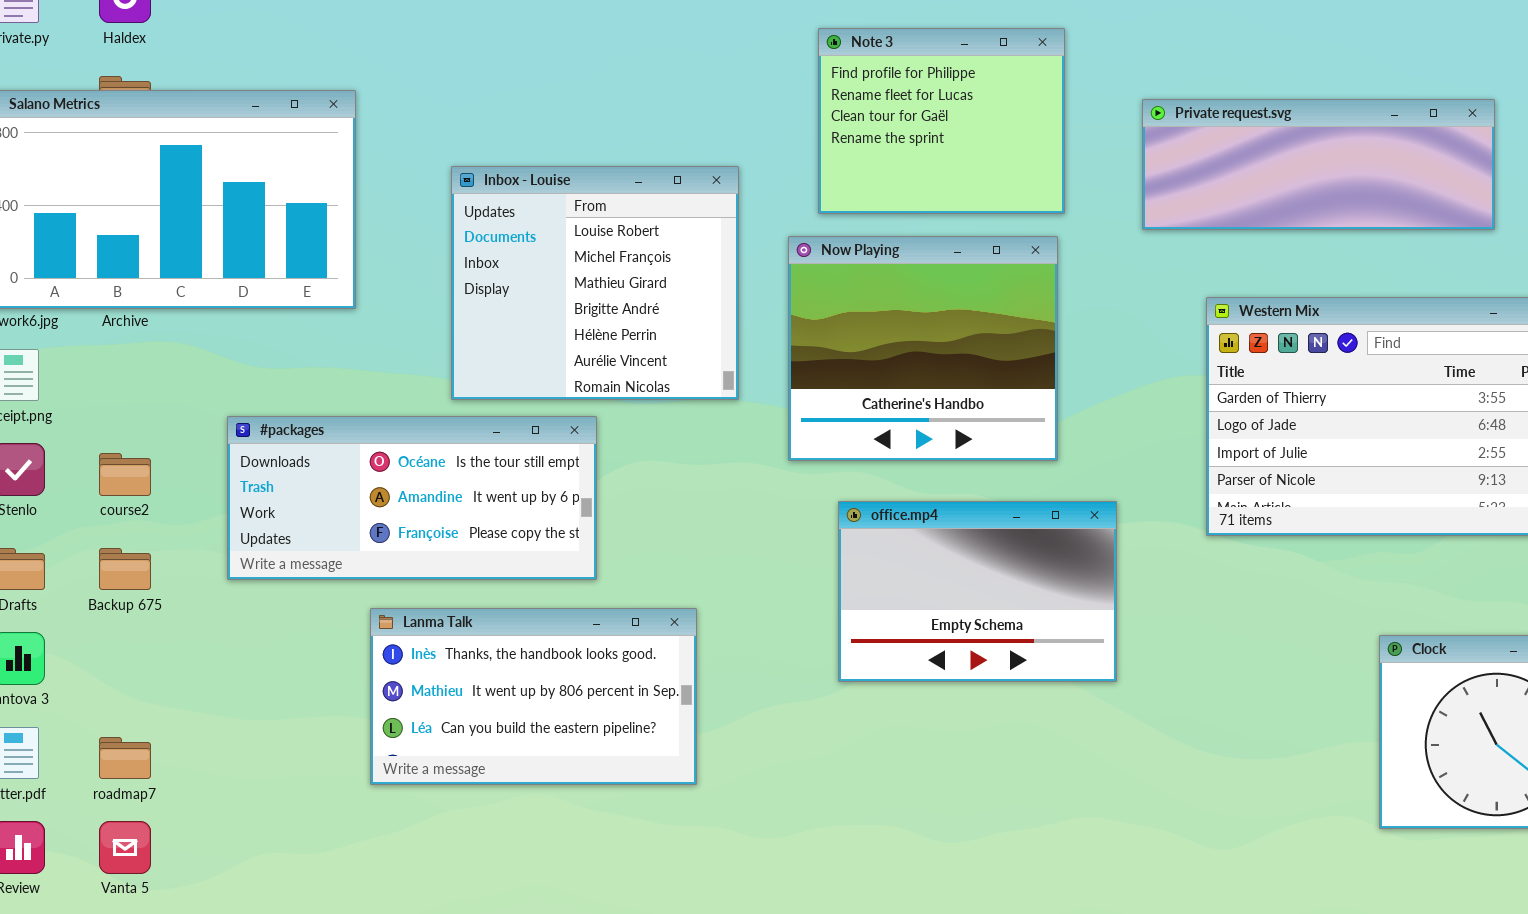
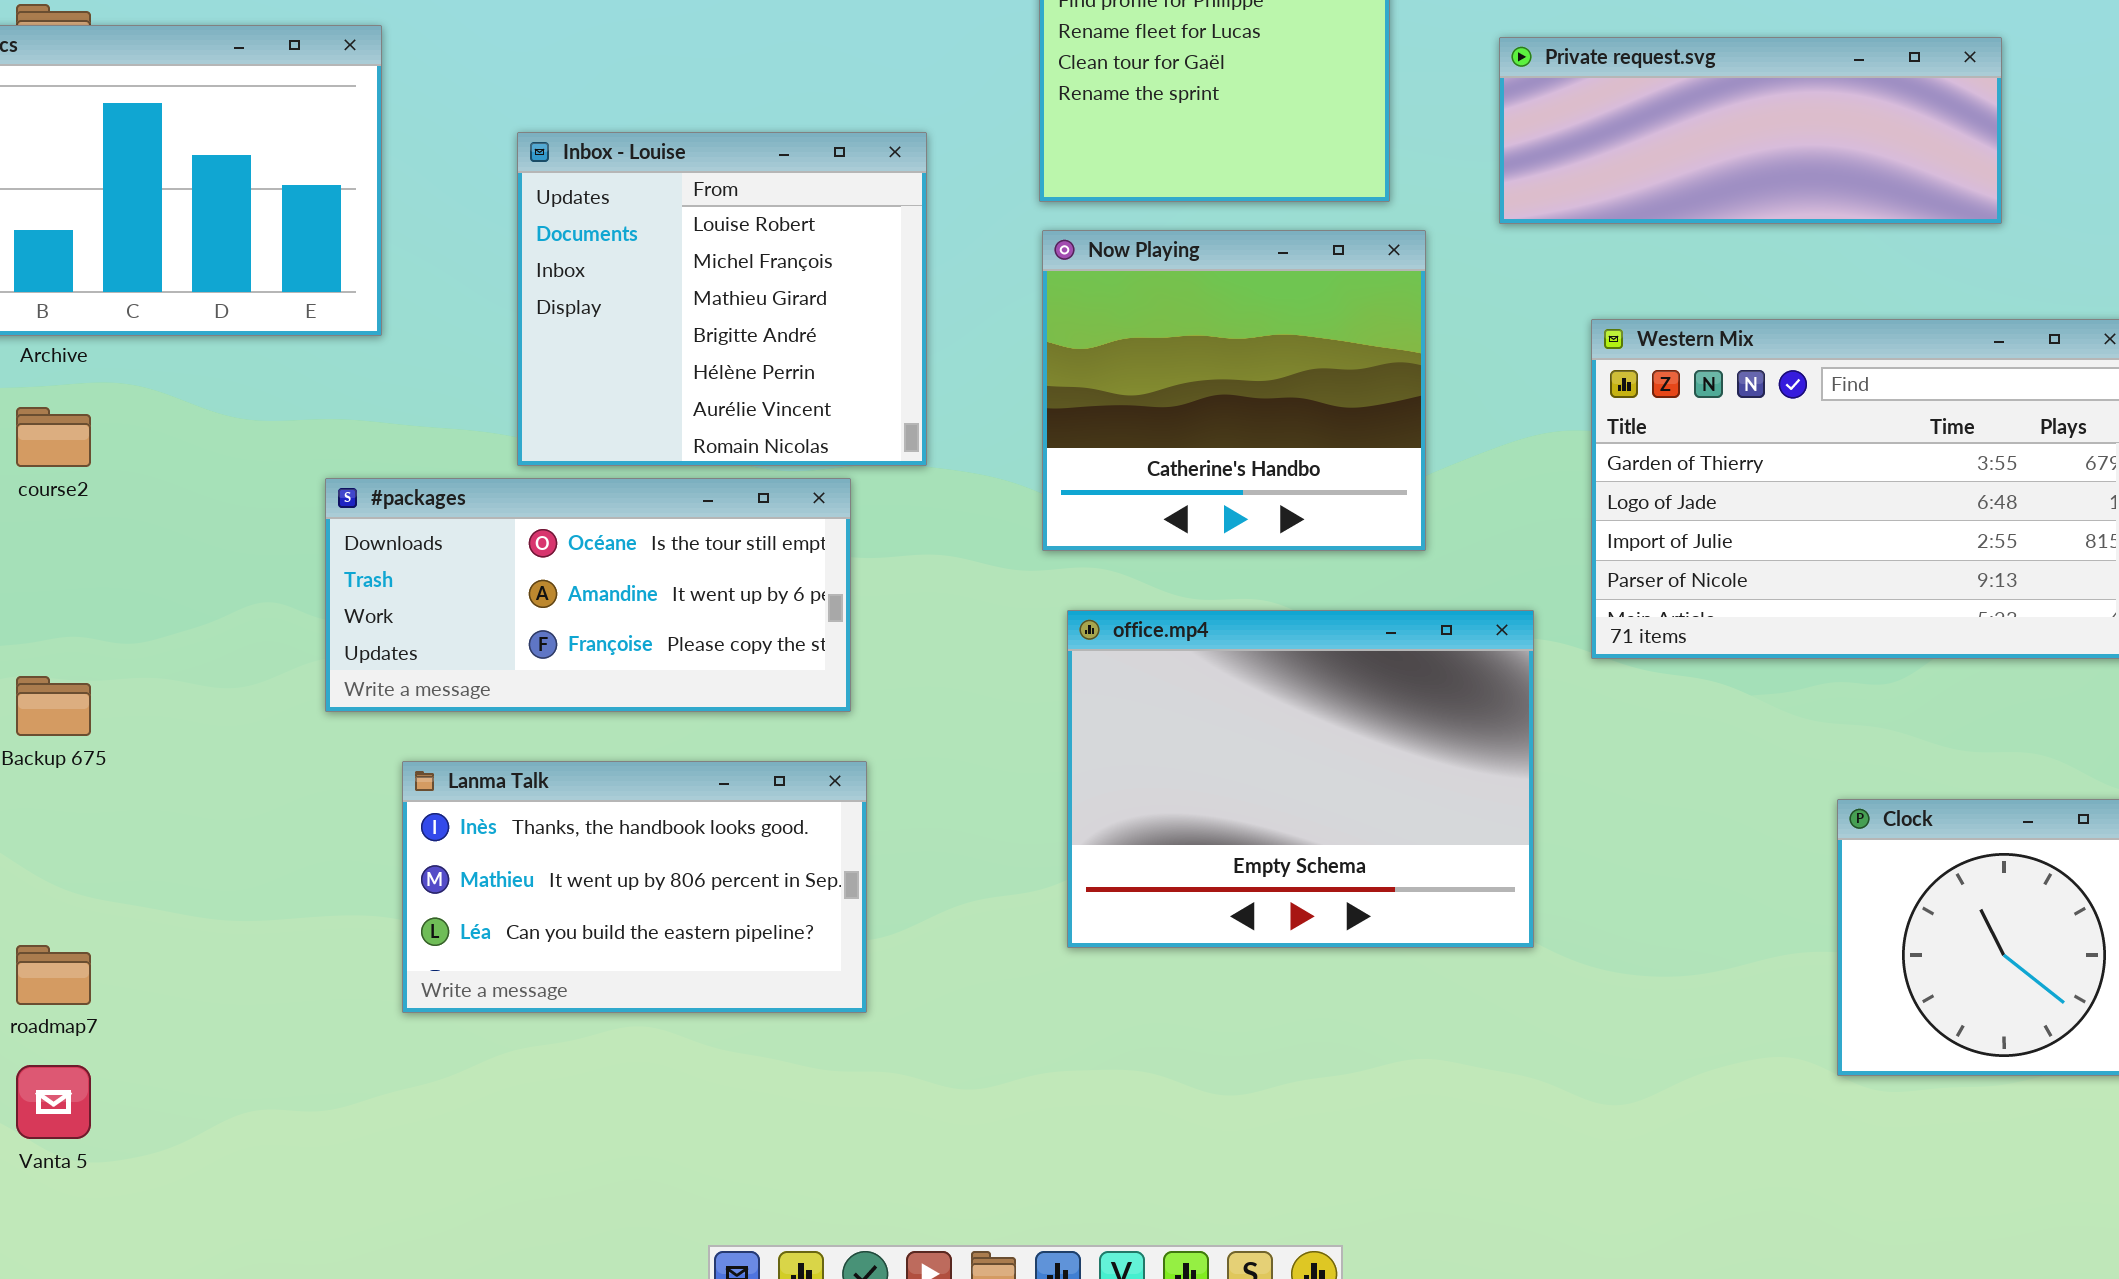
Now Playing: [788,236,1058,461] -> [1042,230,1426,551], moved
#packages: [227,416,597,580] -> [325,478,851,712], moved
course2: [99,453,151,496] -> [16,407,91,467], moved
office.mp4: [838,501,1117,682] -> [1067,610,1534,948], resized

